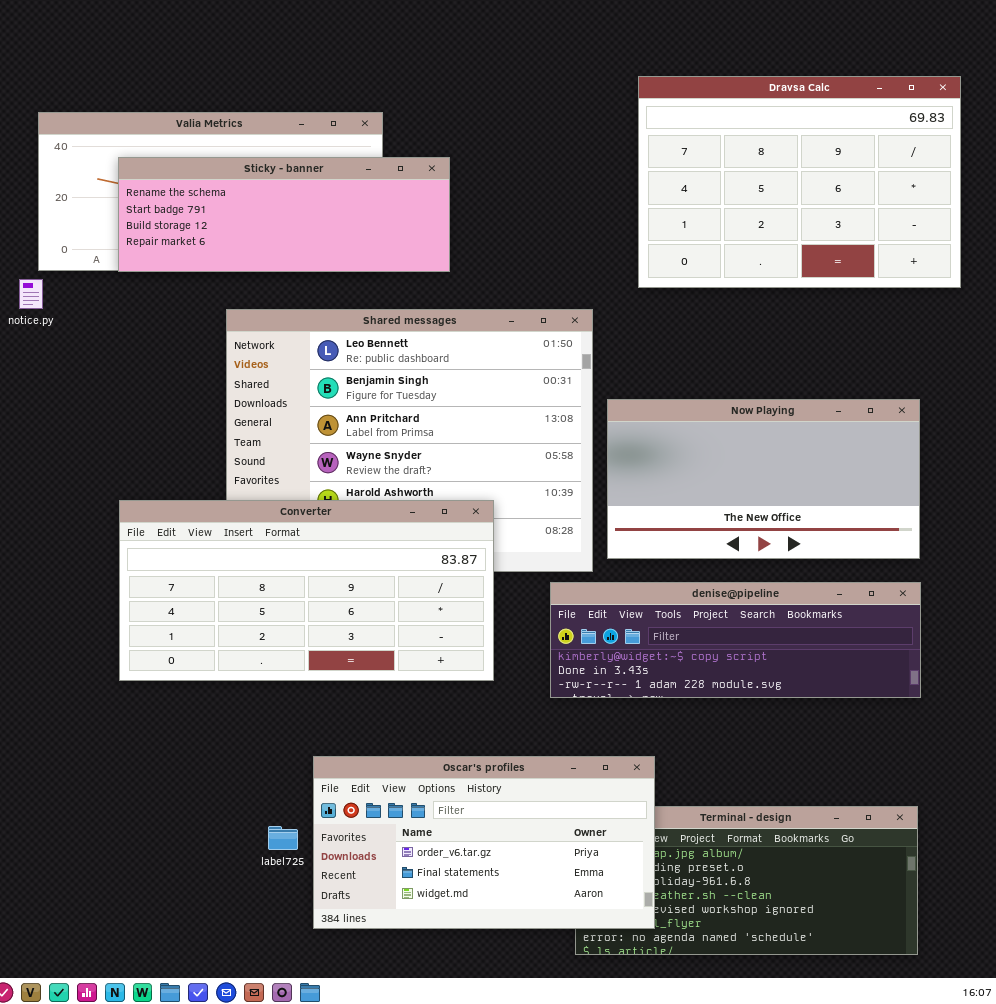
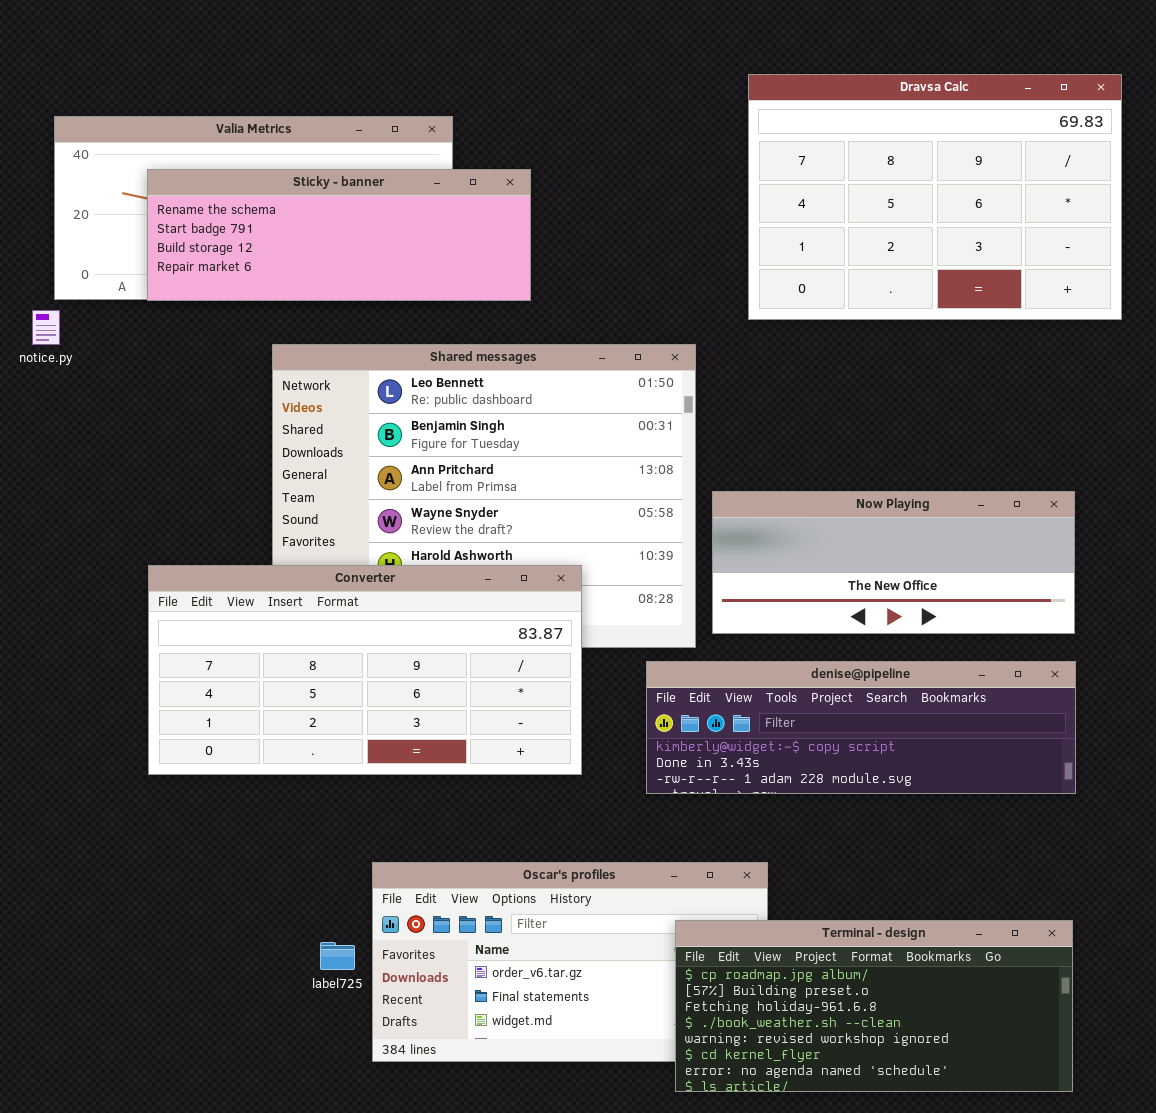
Now Playing: [607,399,920,559] -> [712,491,1075,634], resized
Terminal - design: [575,806,918,955] -> [675,920,1073,1092], raised

